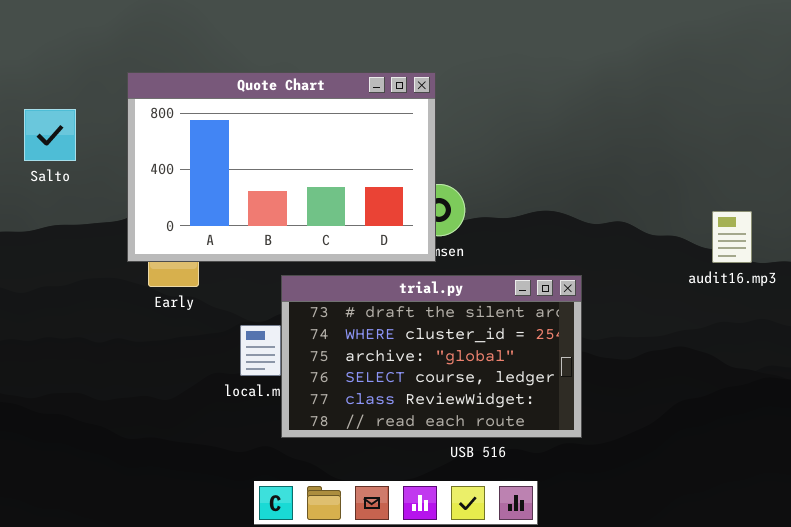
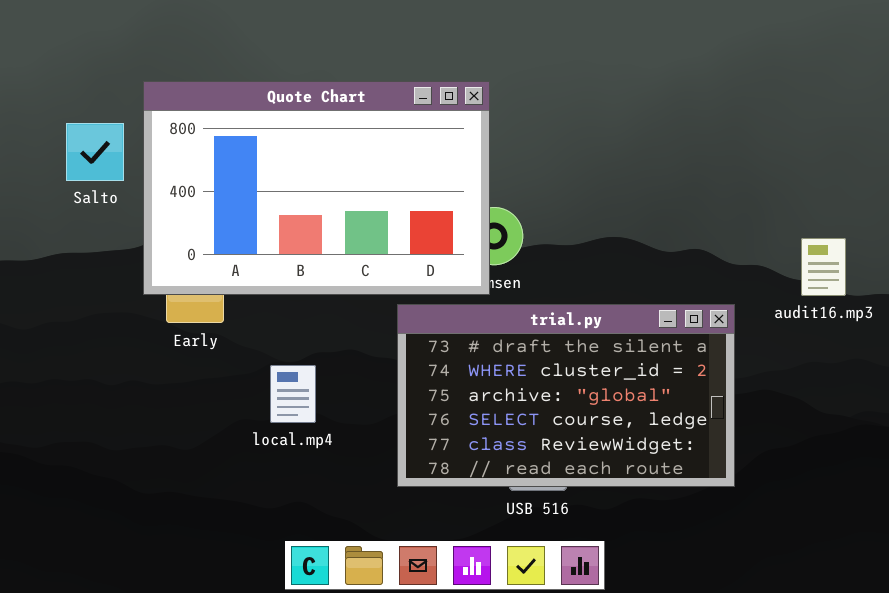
Salto: [24,109,76,161] -> [66,123,124,181], moved
trial.py: [281,275,582,438] -> [397,304,735,487], moved

